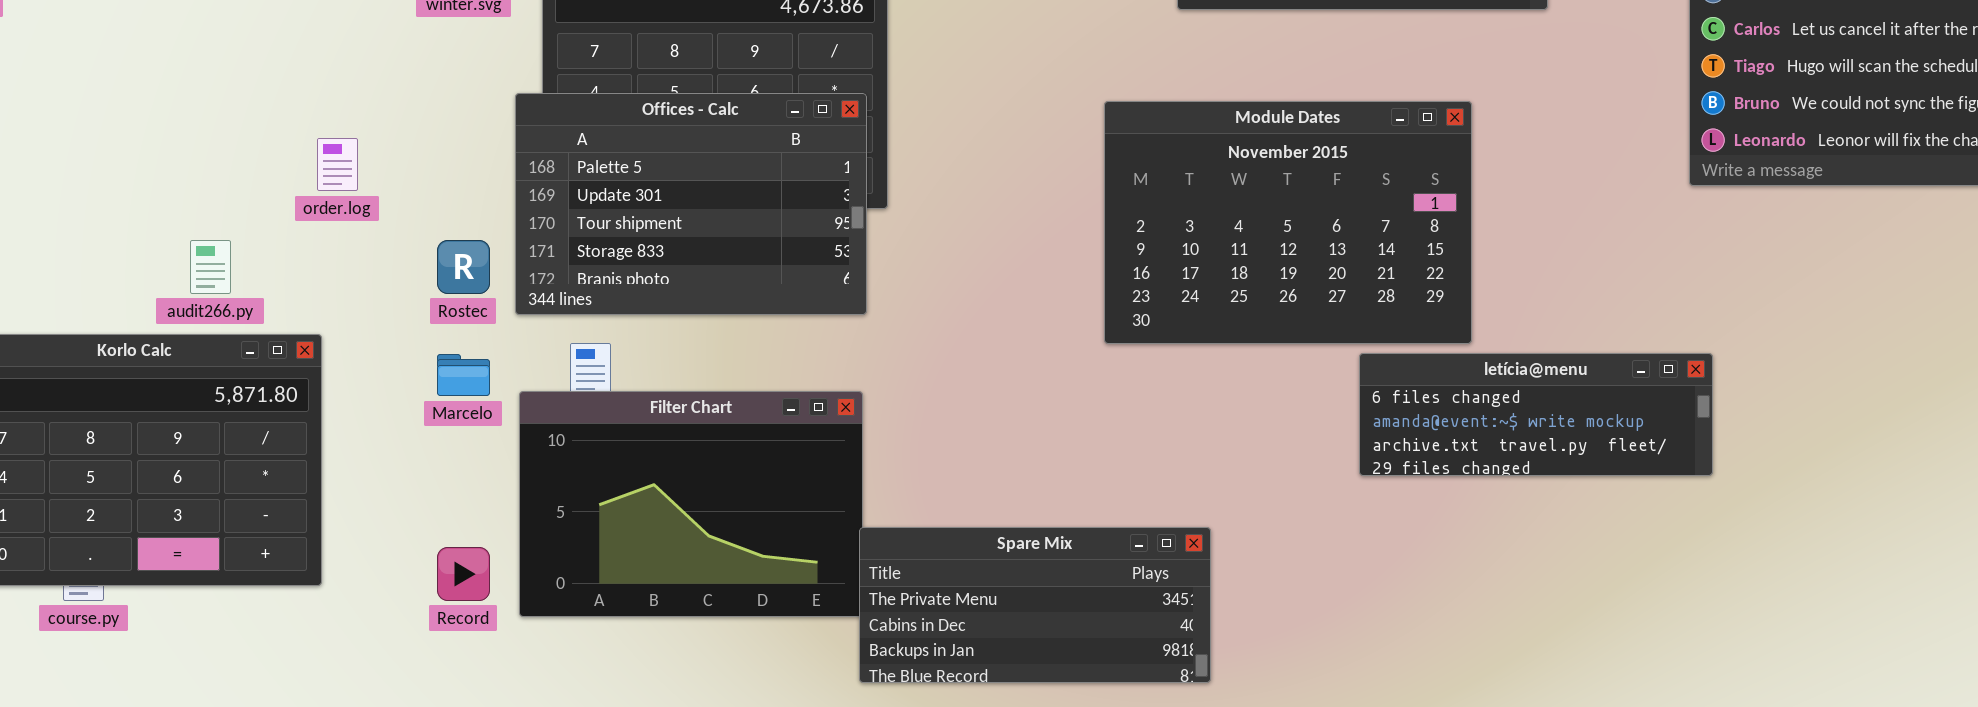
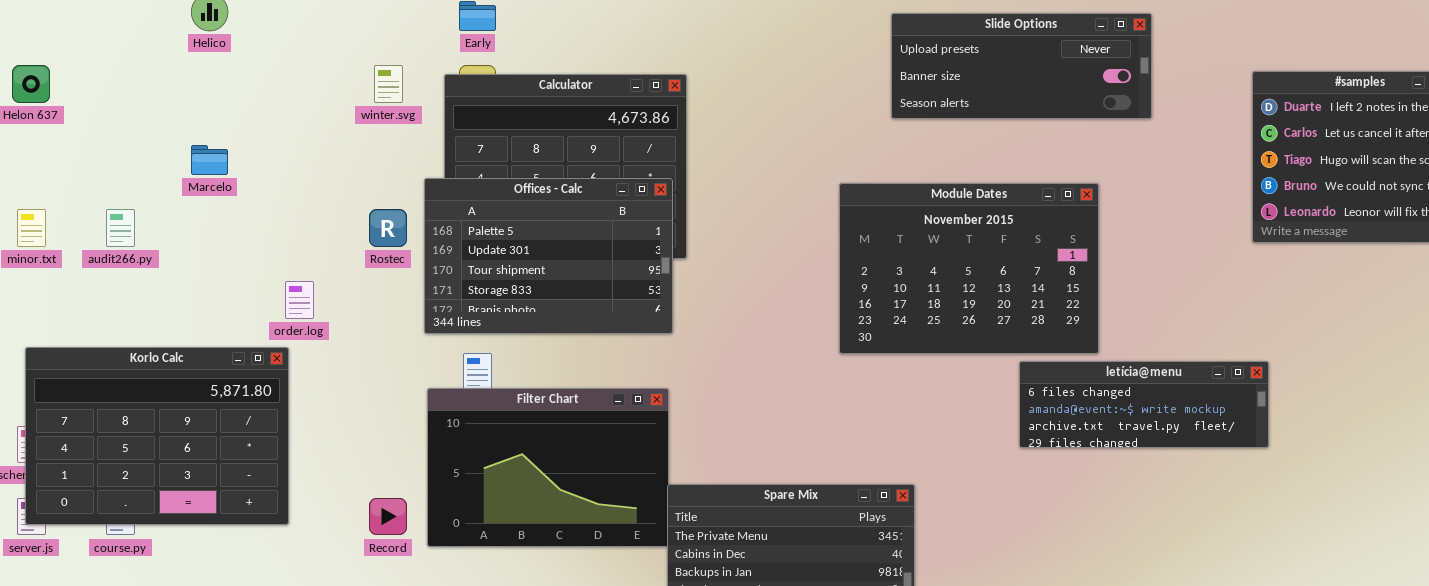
order.log: [317,138,358,191] -> [285,281,314,319], moved
audit266.py: [190,240,231,294] -> [106,209,135,247], moved
Rostec: [437,240,490,294] -> [369,209,407,247], moved
Marcelo: [437,354,490,396] -> [191,145,228,175], moved

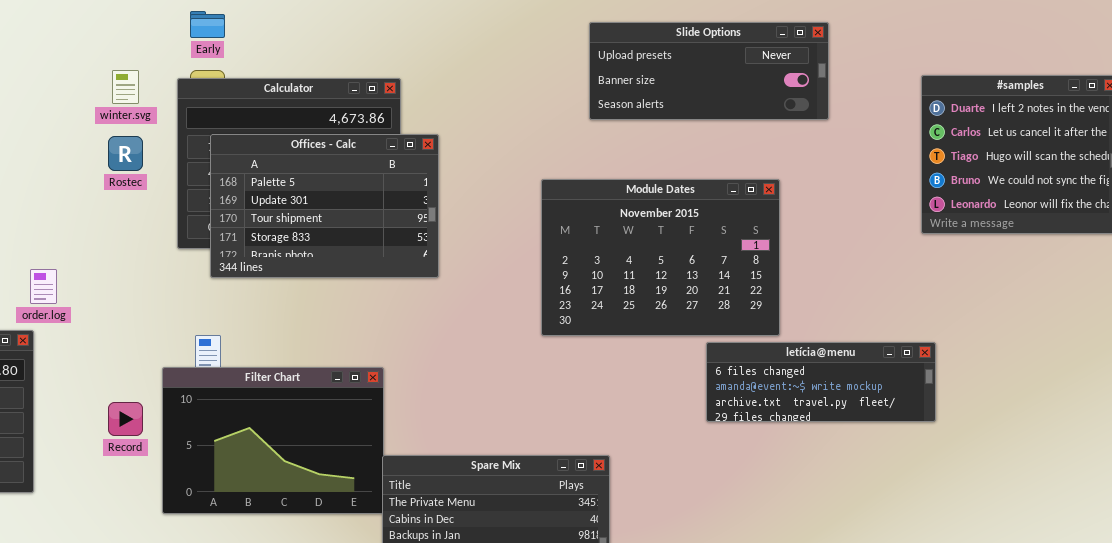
Offices - Calc: [424,178,673,334] -> [210,134,439,278], moved
Rostec: [369,209,407,247] -> [108,136,143,171], moved
Record: [369,498,407,535] -> [108,402,143,436], moved

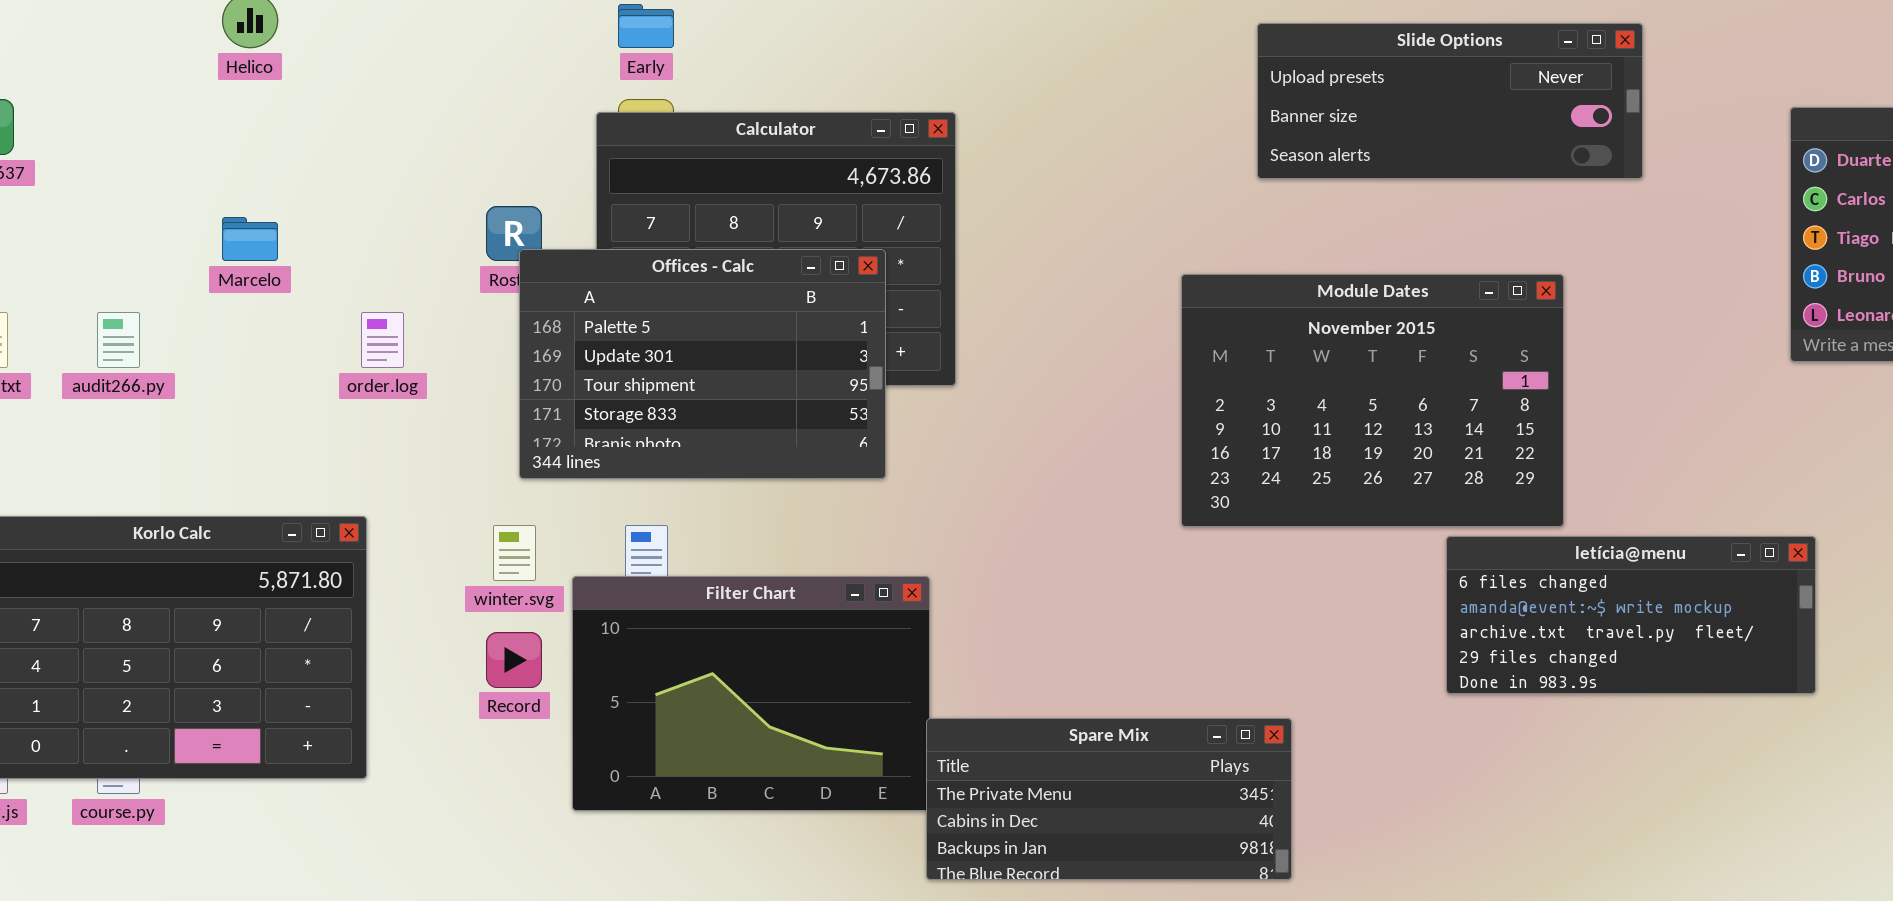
winter.svg: [112,70,139,104] -> [493,525,536,581], moved
Offices - Calc: [210,134,439,278] -> [519,249,886,479], moved
order.log: [30,269,57,304] -> [361,312,404,368], moved
letícia@menu: [706,342,936,422] -> [1446,536,1816,694], resized

